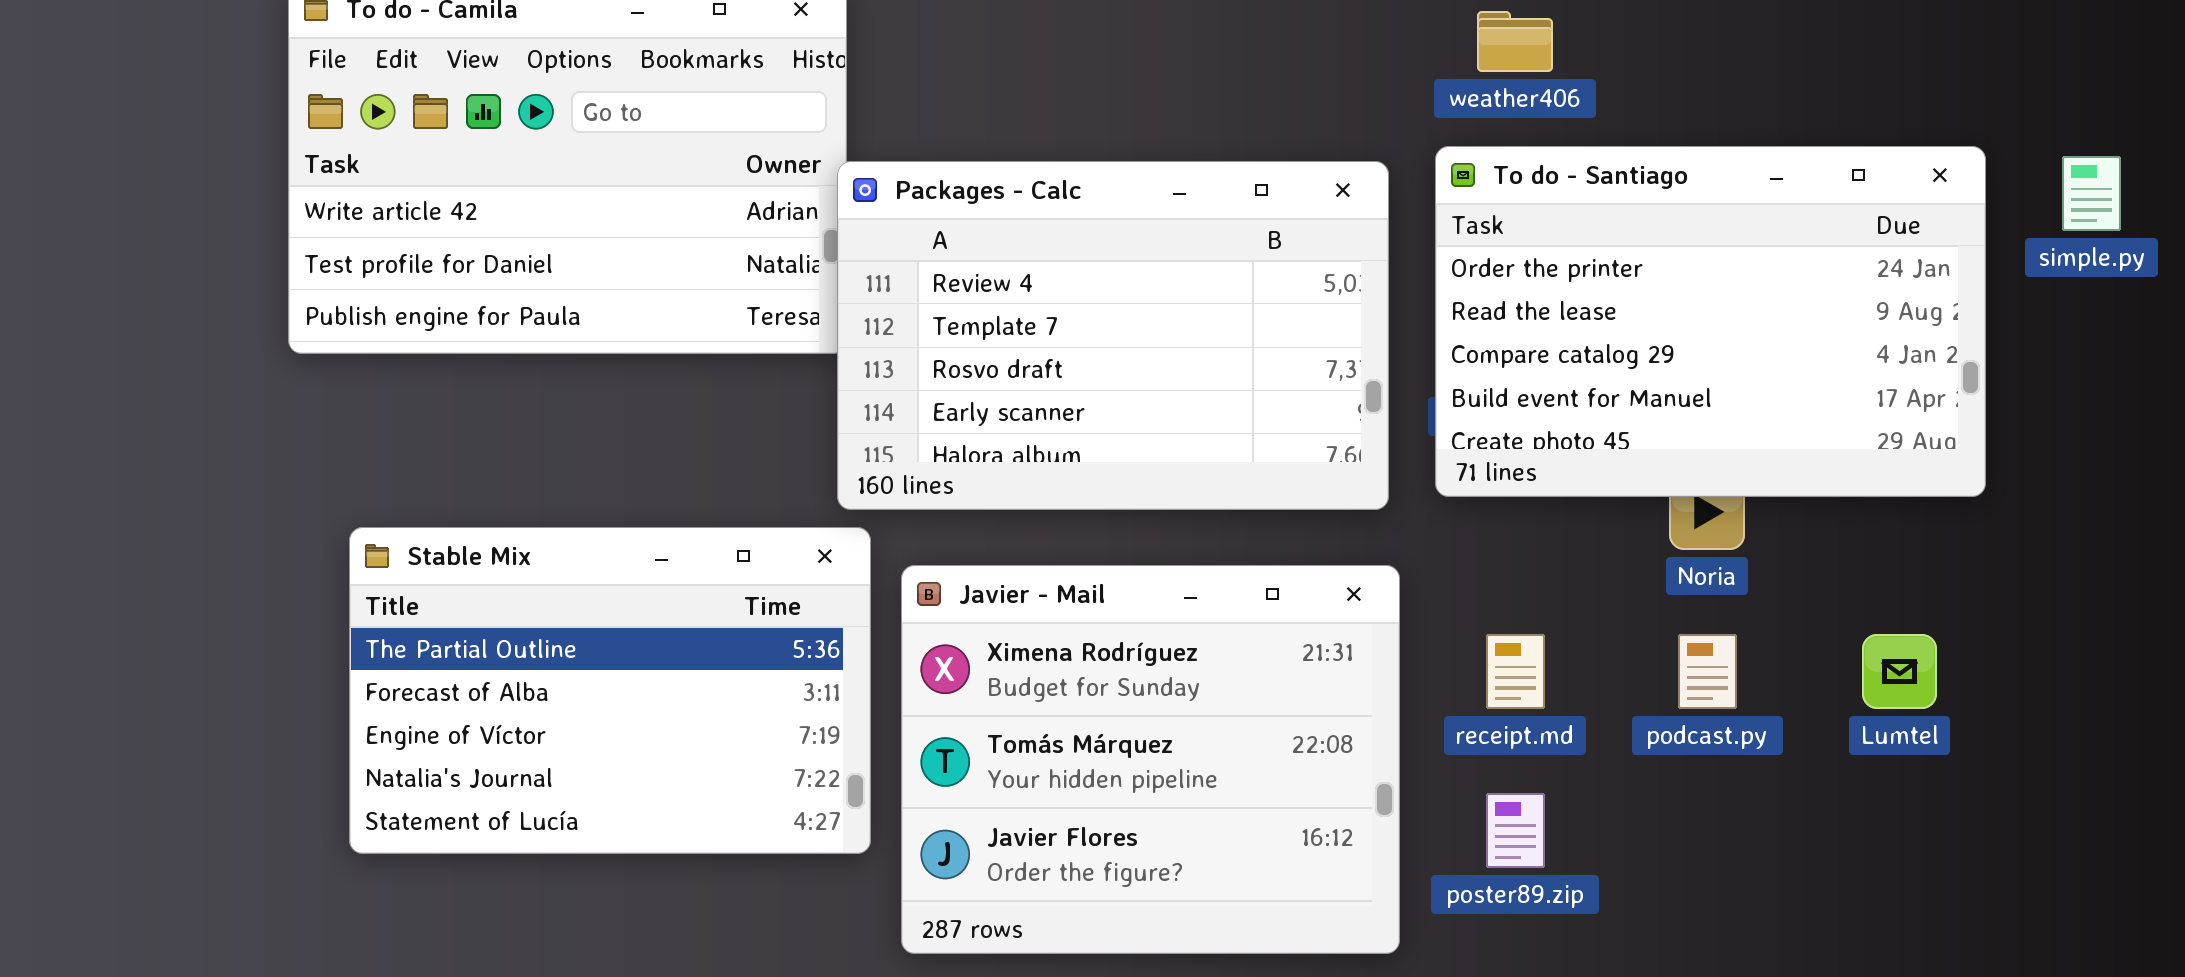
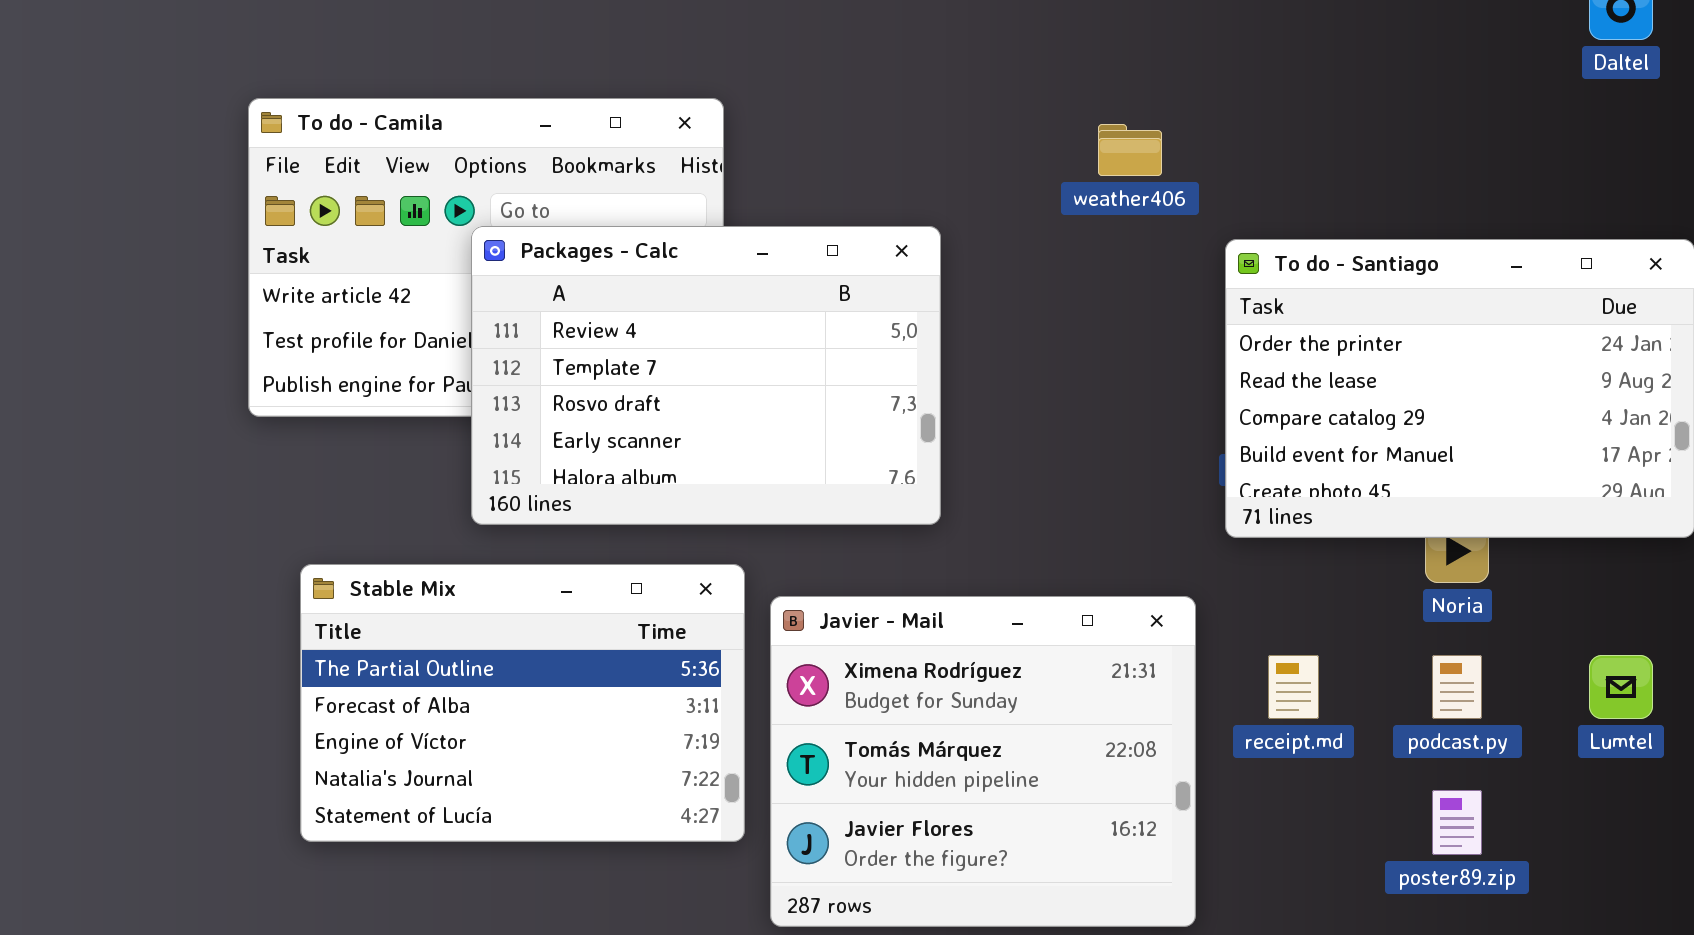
weather406: [1477,11,1553,72] -> [1098,124,1162,176], moved
Packages - Calc: [837,161,1389,510] -> [471,226,941,525], moved
poster89.zip: [1486,793,1545,868] -> [1432,790,1482,855], moved

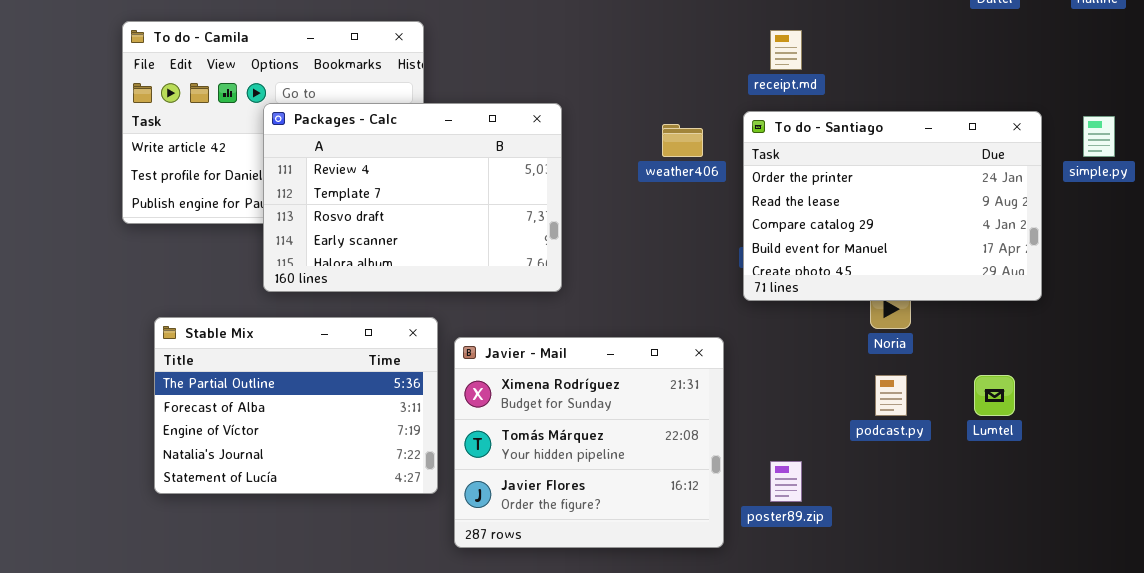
weather406: [1098,124,1162,176] -> [662,124,703,157], moved
receipt.md: [1268,655,1319,719] -> [770,30,802,70], moved
poster89.zip: [1432,790,1482,855] -> [770,461,802,502], moved

